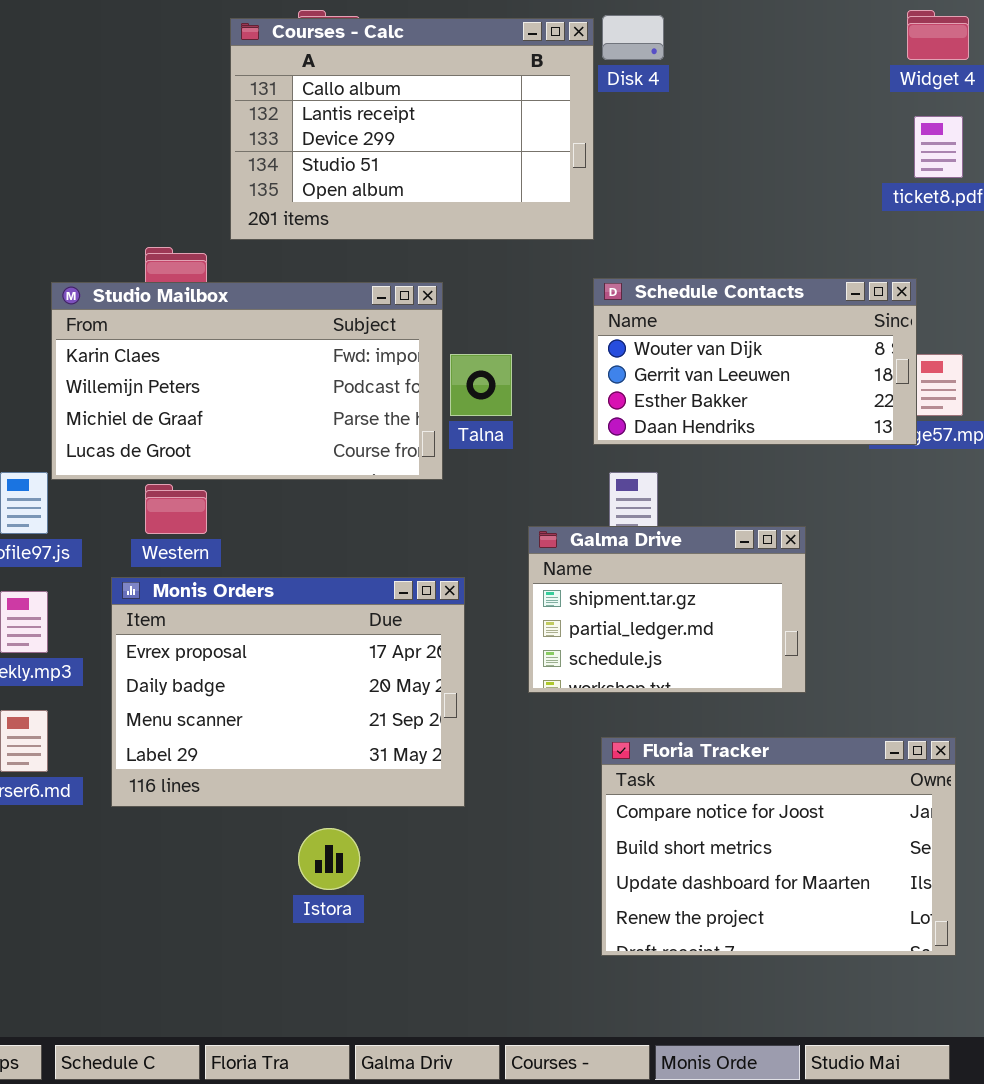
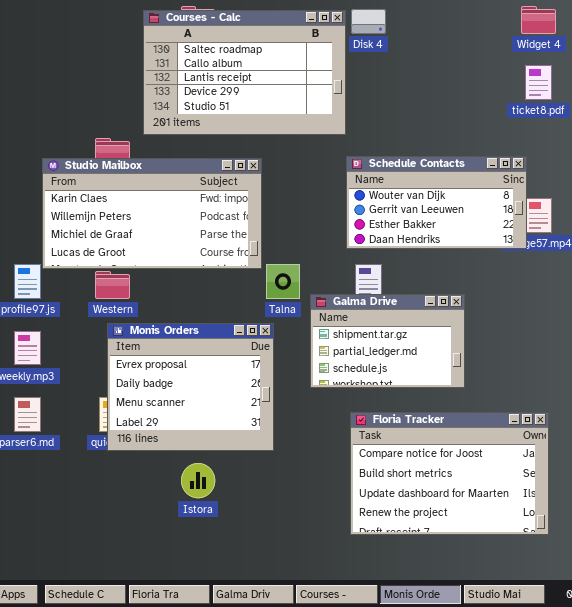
Courses - Calc: [230,18,594,240] -> [143,10,346,135], scrolled up 1 row
Talna: [450,354,512,416] -> [266,264,300,299], moved
Monis Orders: [111,577,465,807] -> [107,323,274,451], resized

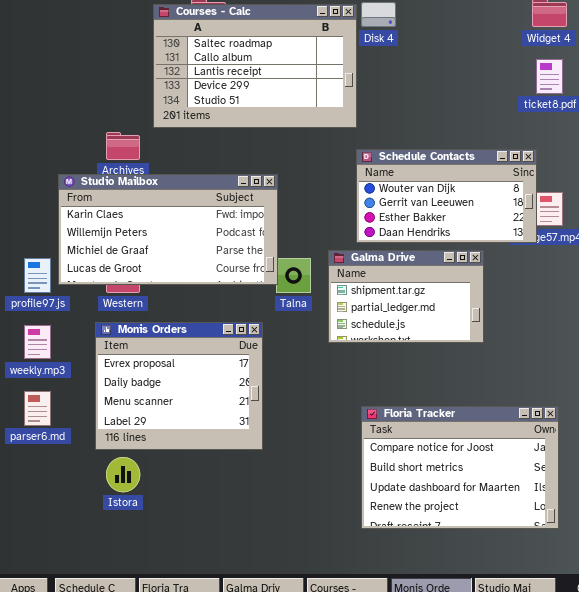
Studio Mailbox: [42,158,262,269] -> [58,174,278,285], moved
Galma Drive: [310,294,465,388] -> [328,250,484,343], moved
Monis Orders: [107,323,274,451] -> [95,322,263,450], moved
Istora: [181,463,215,498] -> [106,457,140,492], moved

